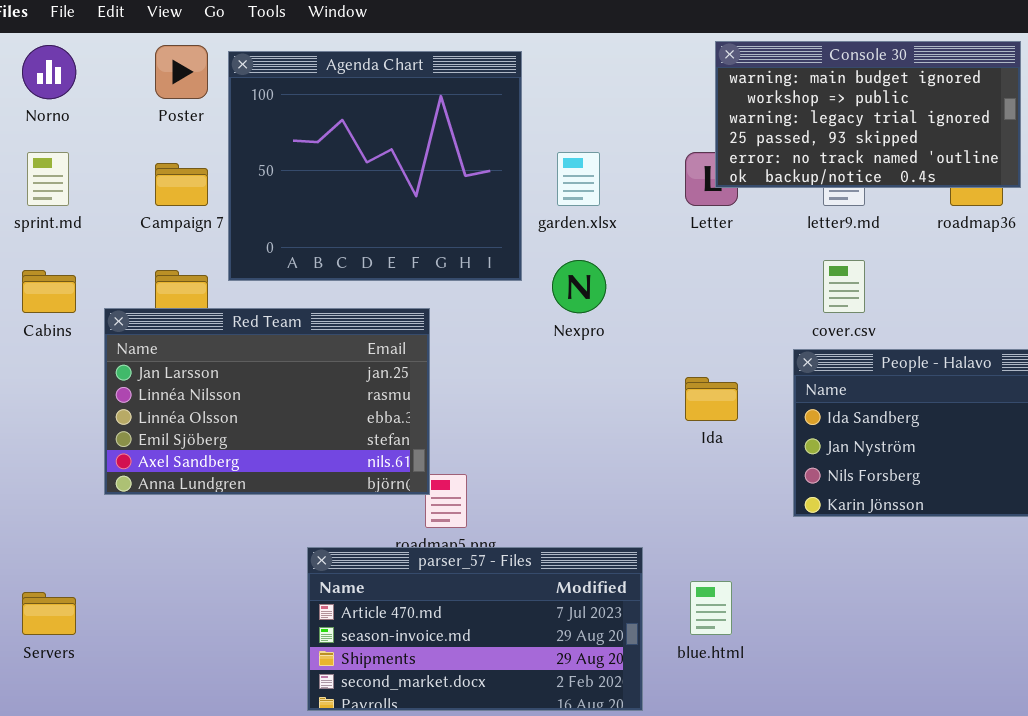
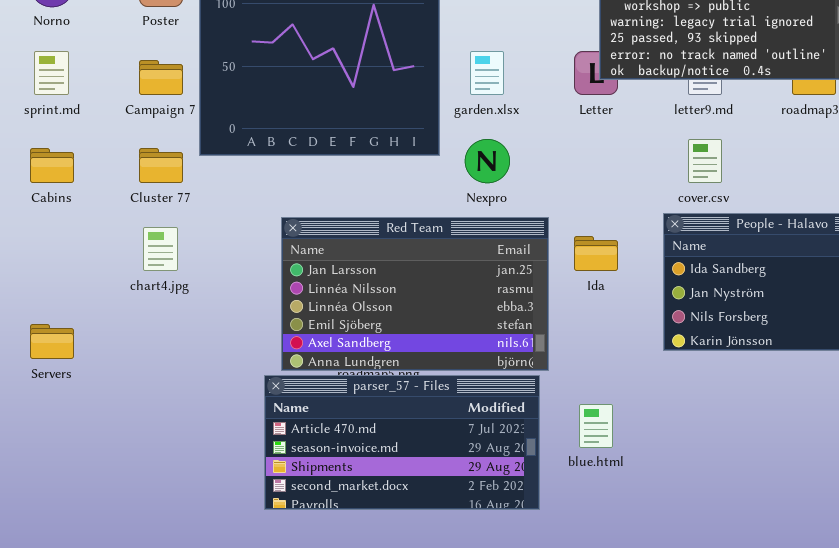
Red Team: [104,308,430,495] -> [281,217,549,371], moved
Servers: [22,592,76,635] -> [30,324,74,359], moved

